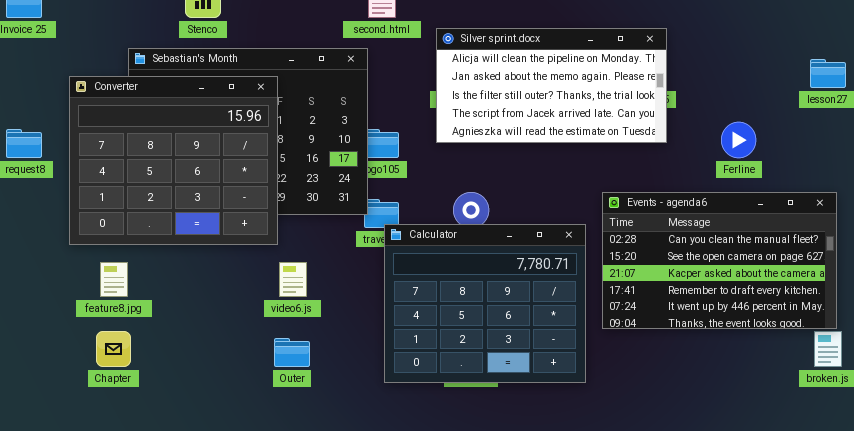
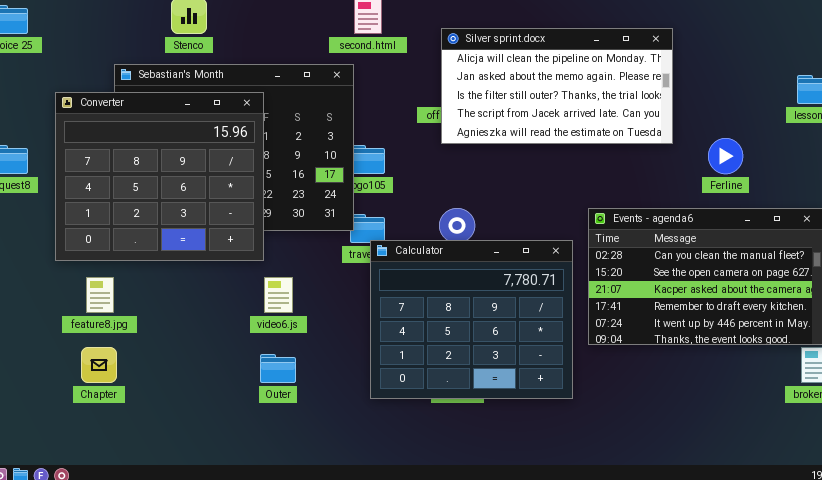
Silver sprint.docx: [436,28,667,143] -> [441,28,673,144], moved

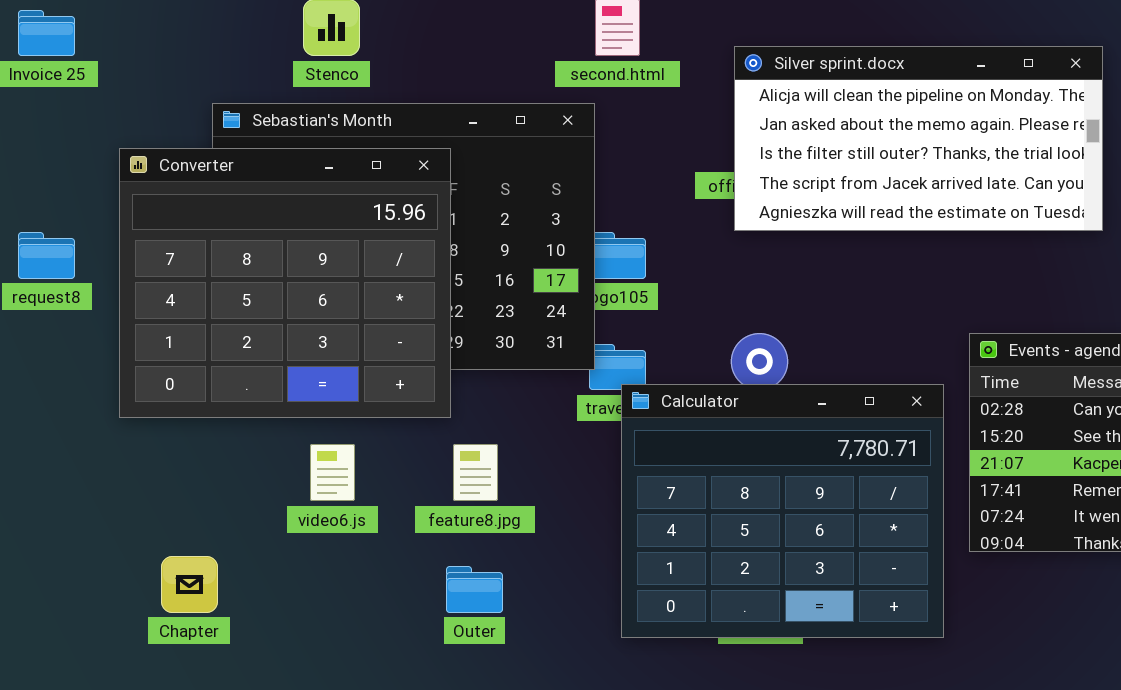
feature8.jpg: [86,277,114,313] -> [453,444,498,501], moved
video6.js: [264,277,293,313] -> [310,444,355,501], moved

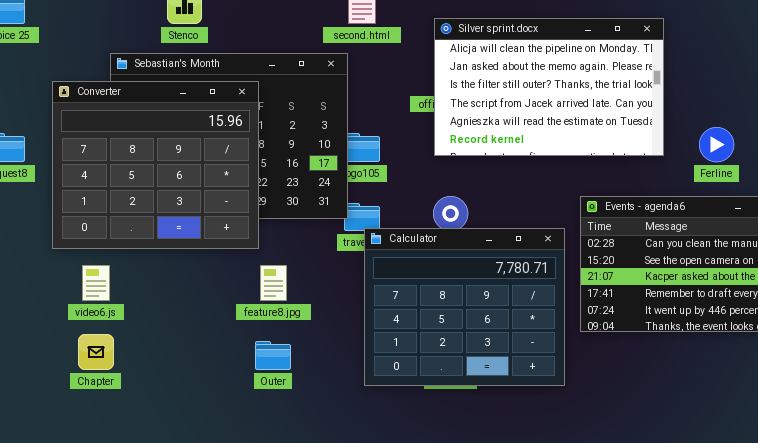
Silver sprint.docx: [734,46,1103,231] -> [434,18,664,156], resized
video6.js: [310,444,355,501] -> [82,265,110,301], moved

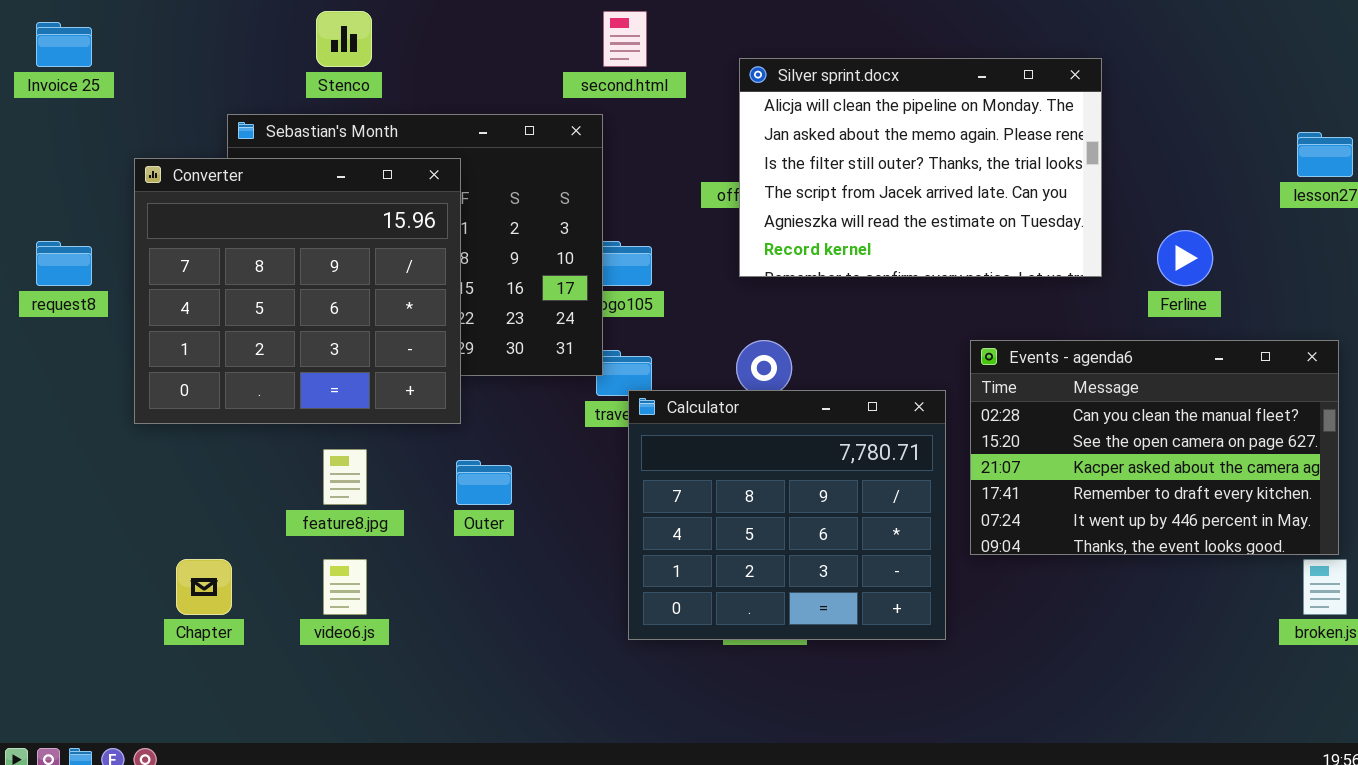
video6.js: [82,265,110,301] -> [323,559,367,615], moved
feature8.jpg: [260,265,287,301] -> [323,449,367,505], moved
Outer: [255,341,291,370] -> [456,460,512,505], moved

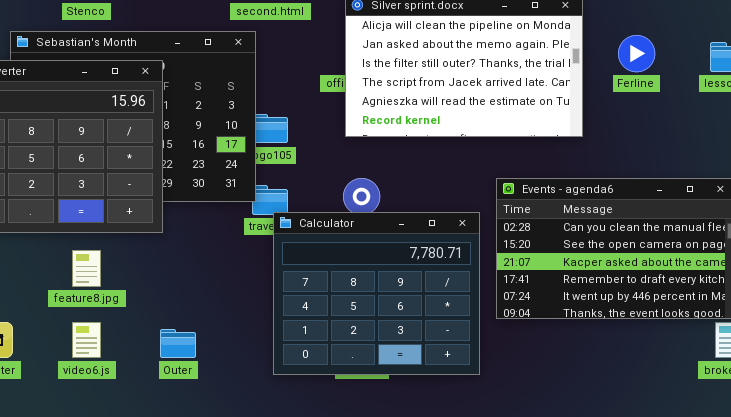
Ferline: [1157,230,1213,286] -> [618,35,655,72], moved
Outer: [456,460,512,505] -> [160,329,196,358], moved

